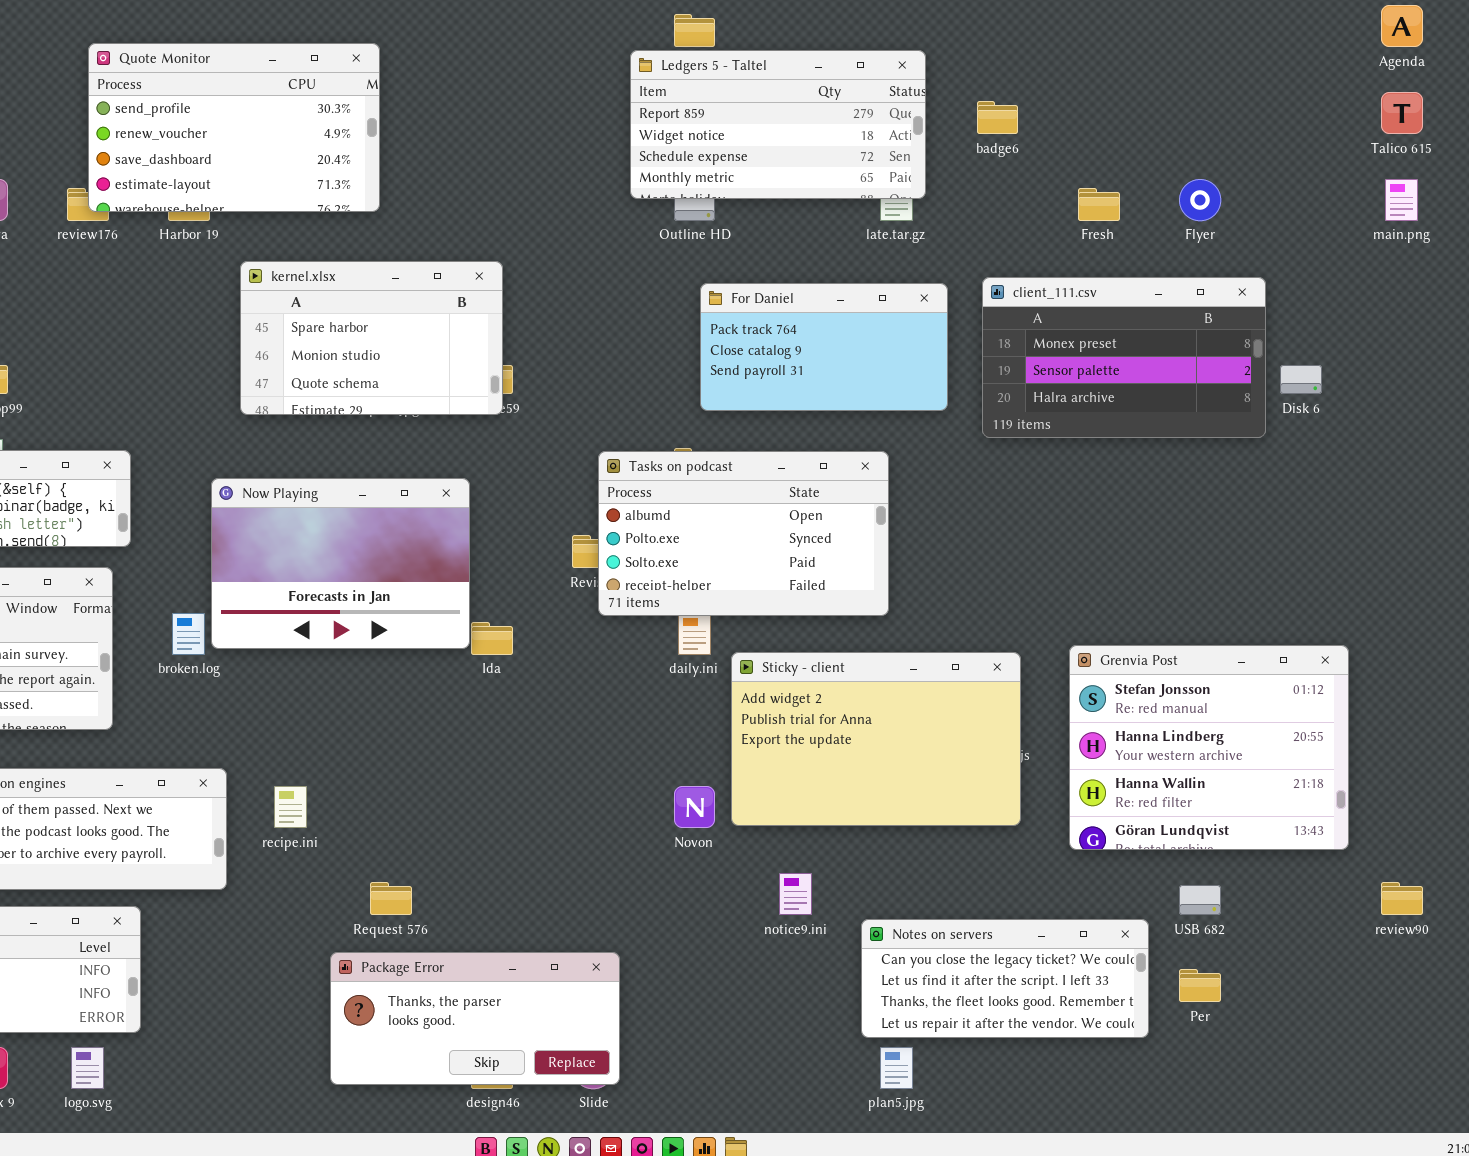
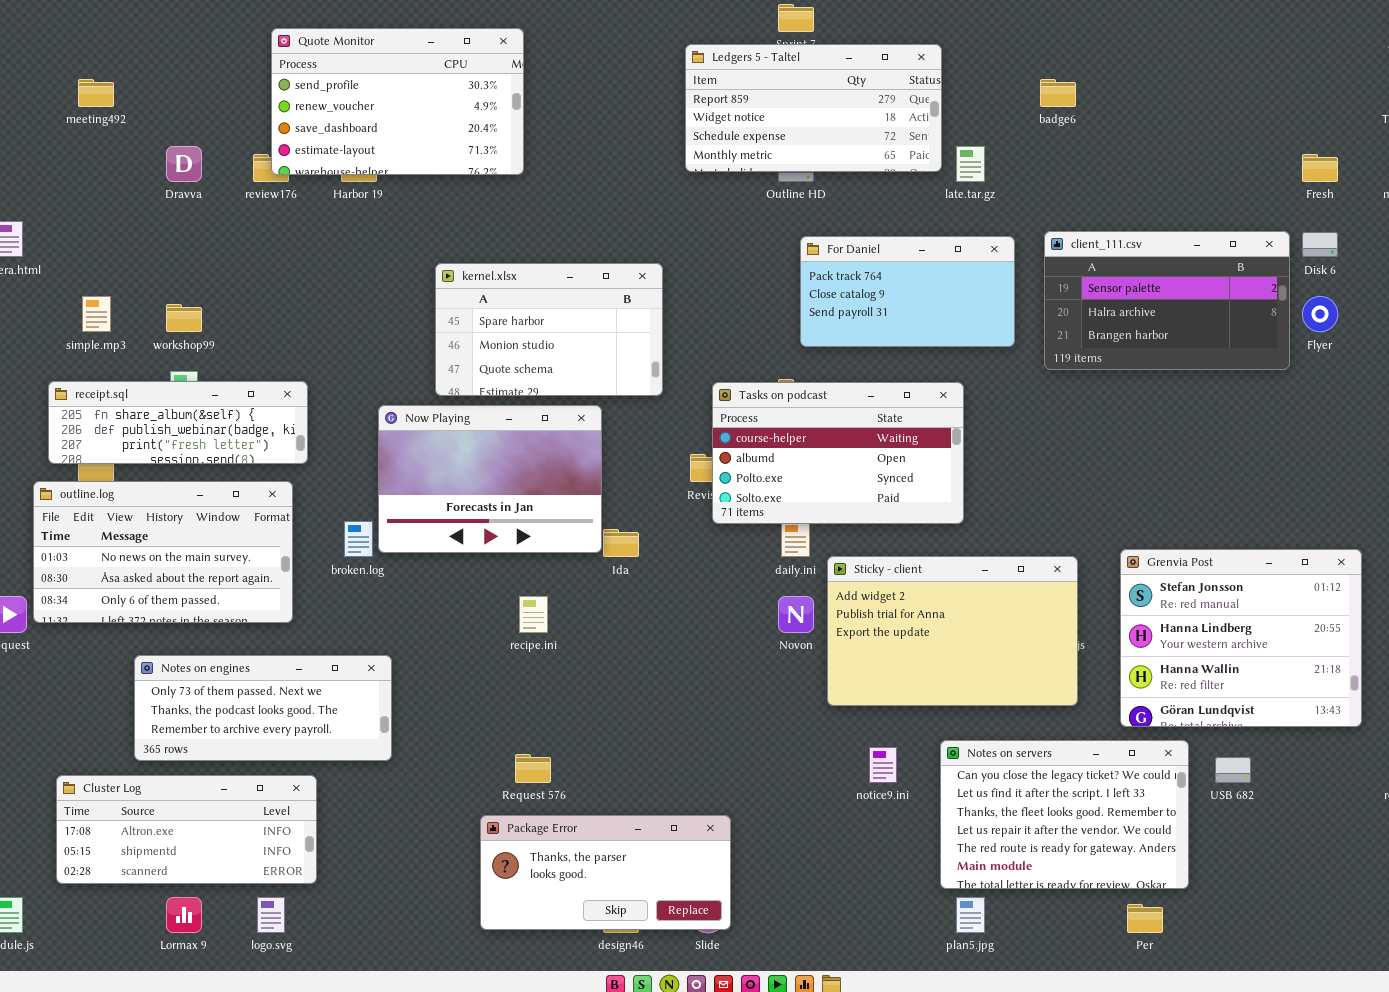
Ledgers 5 - Taltel: [630,50,926,199] -> [685,44,942,172], moved
Flyer: [1179,179,1221,221] -> [1302,296,1338,332], moved
Fresh: [1078,188,1120,221] -> [1302,154,1338,182], moved
kernel.xlsx: [240,261,503,415] -> [435,263,663,396], moved
client_111.csv: [982,277,1266,438] -> [1044,231,1290,370], scrolled down 1 row
Disk 6: [1280,365,1322,394] -> [1302,232,1338,257], moved
Tasks on podcast: [598,451,889,616] -> [712,382,964,524], scrolled up 1 row
recipe.ini: [274,786,307,828] -> [519,596,548,633], moved
Novon: [674,786,715,828] -> [778,596,814,633], moved
Notes on servers: [861,919,1149,1038] -> [940,740,1189,889], resized
Per: [1179,969,1221,1002] -> [1127,904,1163,933], moved

